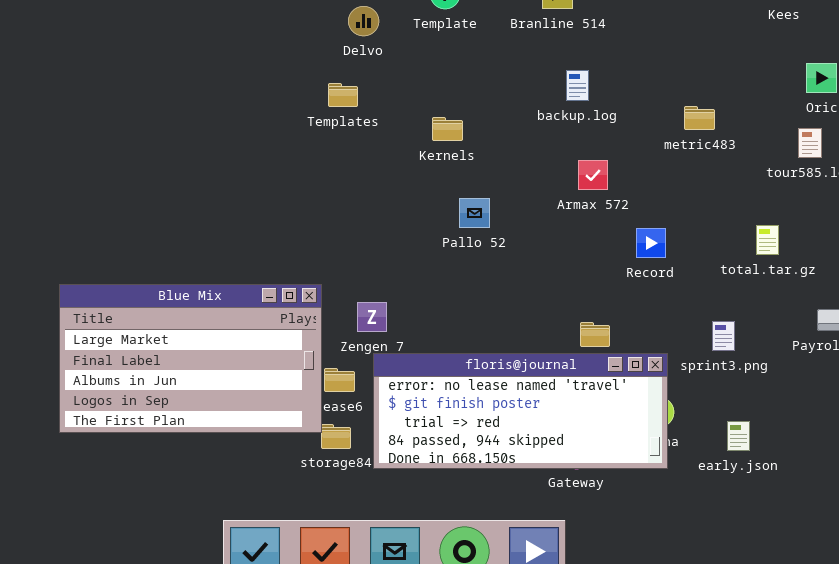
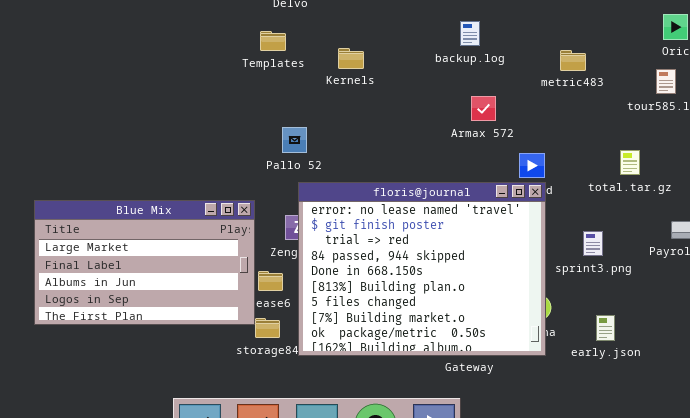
Kernels: [432,117,463,141] -> [338,48,364,69], moved
Pallo 52: [459,198,490,228] -> [282,127,307,153], moved
floris@journal: [373,353,668,469] -> [298,182,546,356], resized

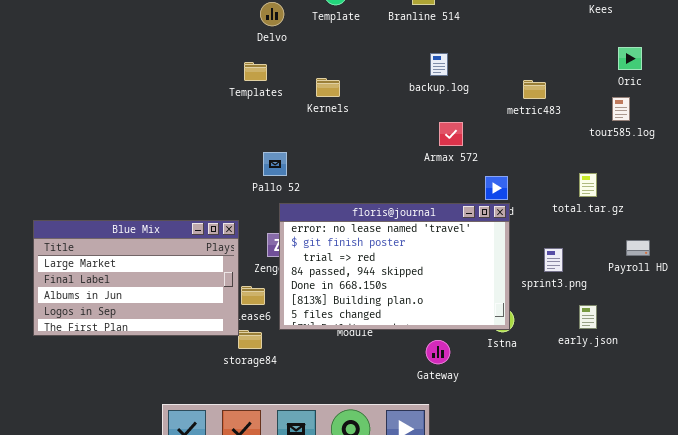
floris@journal: [298,182,546,356] -> [279,203,510,330], resized
early.json: [596,315,615,341] -> [579,305,597,329], moved

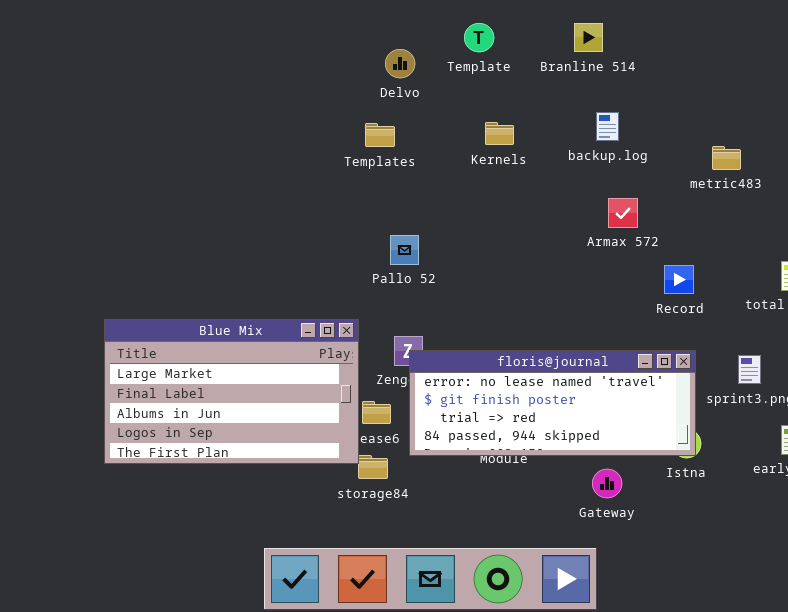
Kernels: [316,78,340,97] -> [485,122,514,145], moved
floris@journal: [279,203,510,330] -> [409,350,696,456], resized

